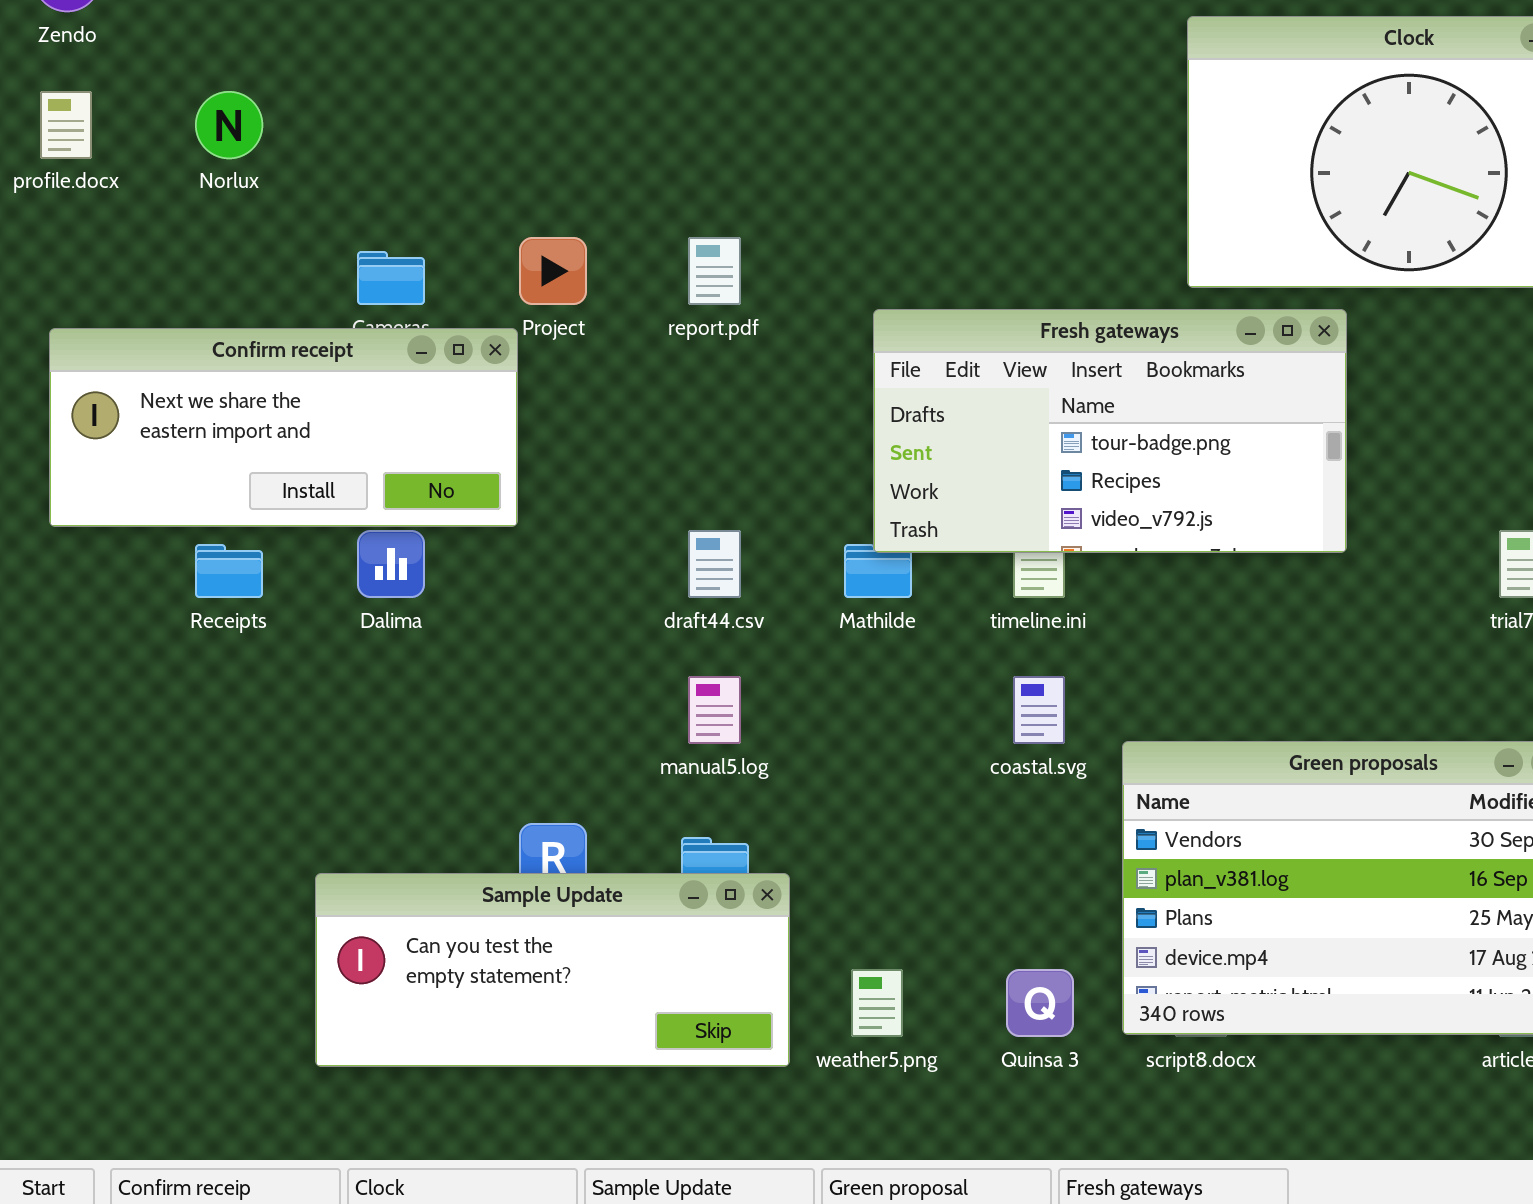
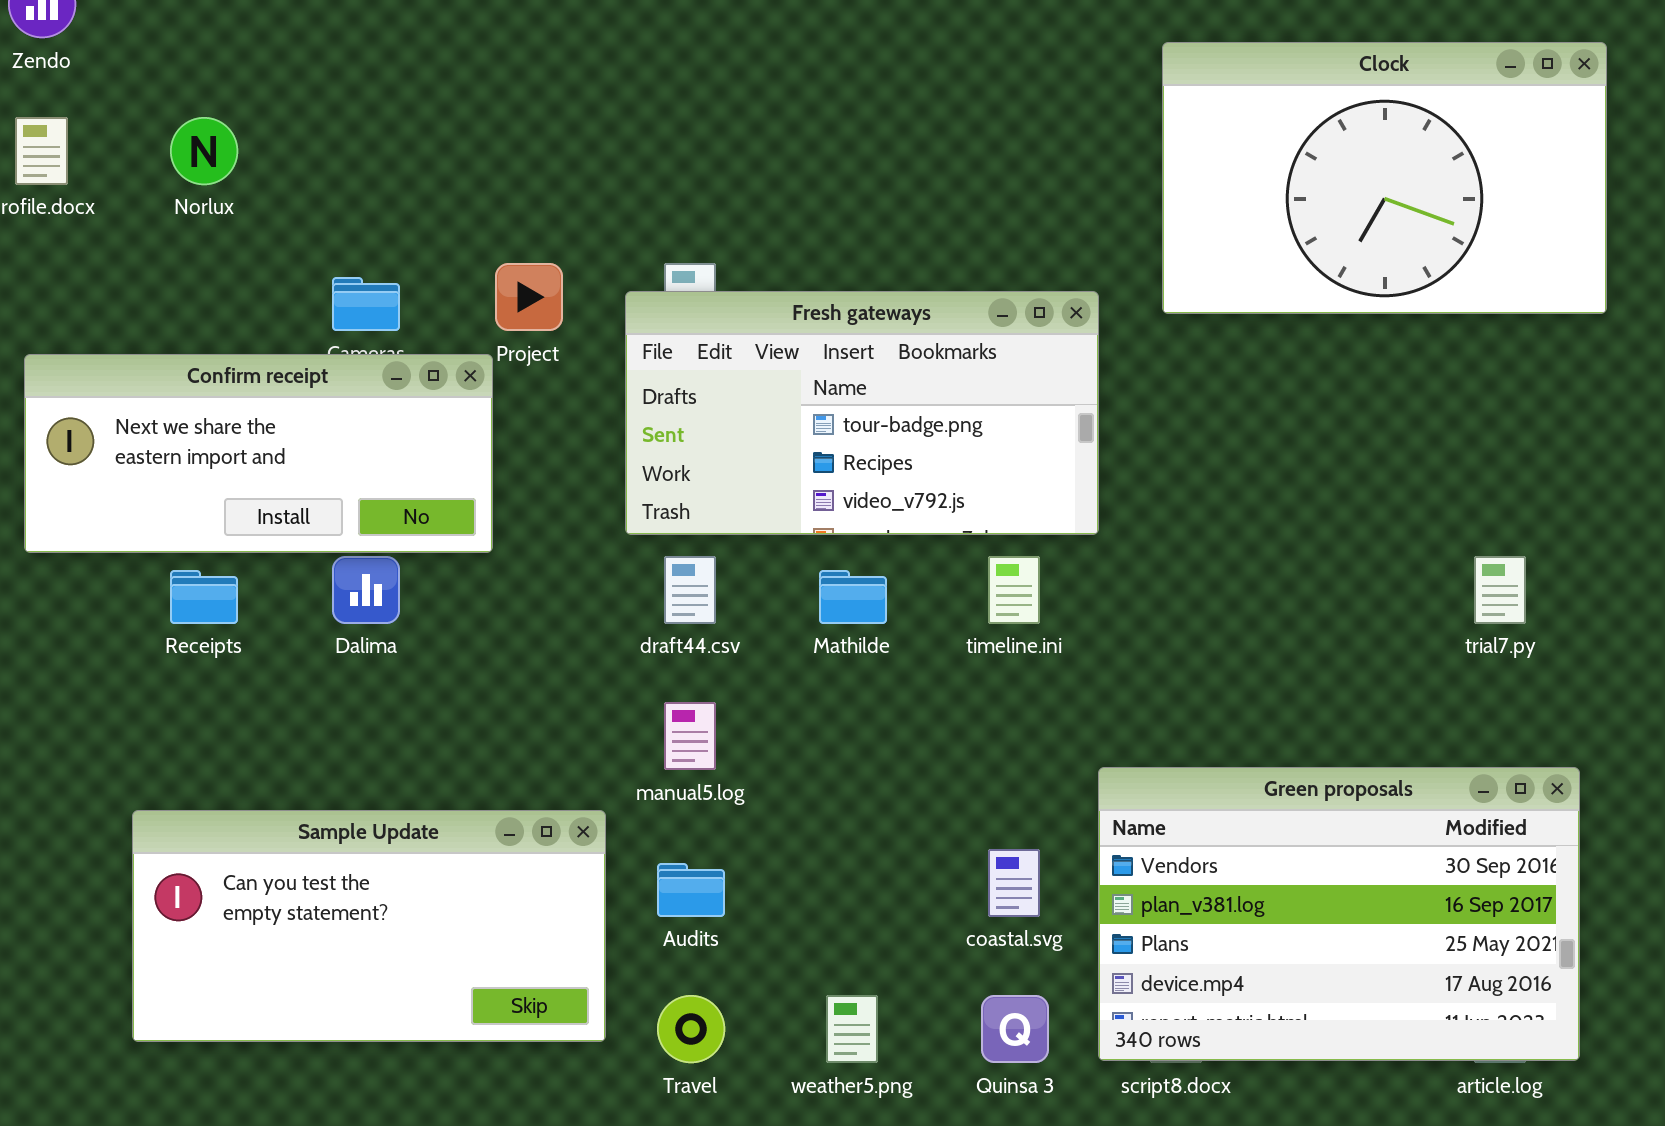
Fresh gateways: [873,309,1347,553] -> [625,291,1099,535], moved
coastal.svg: [1013,676,1065,744] -> [988,849,1040,917], moved
Sample Update: [315,873,790,1067] -> [132,810,606,1042], moved, resized

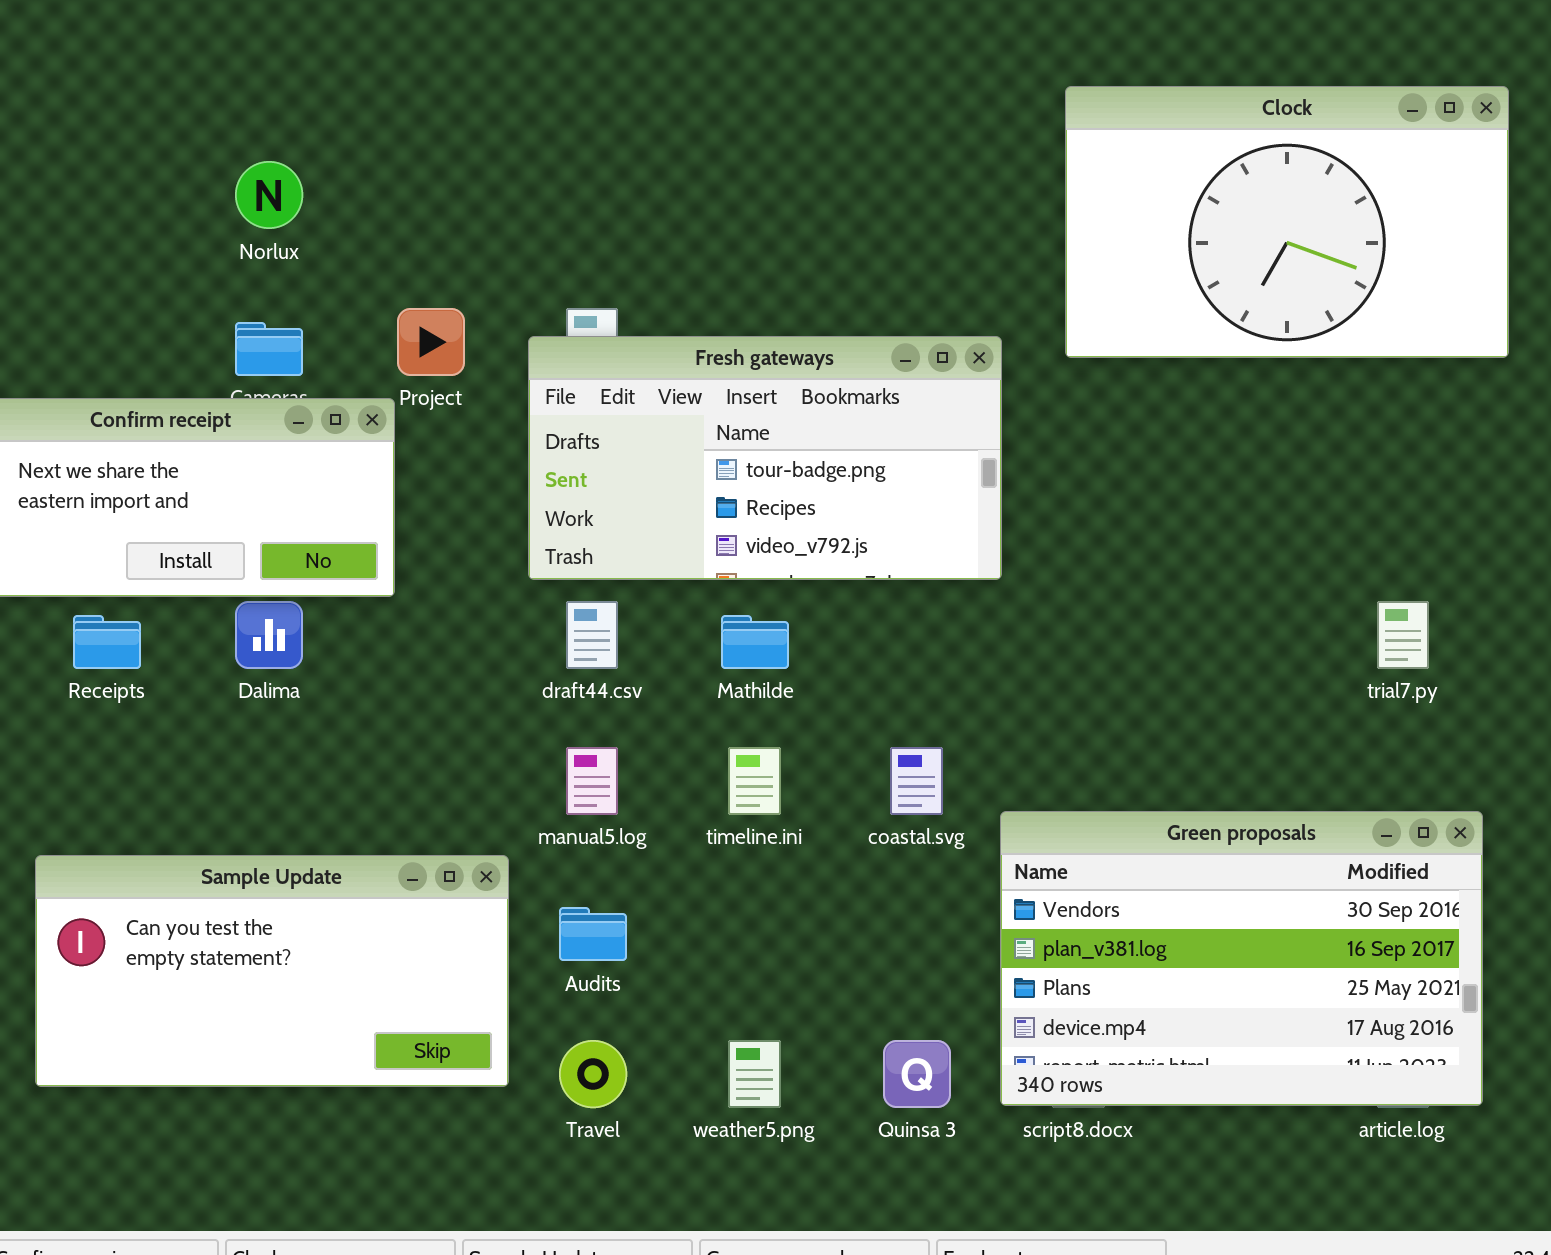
Norlux: [170,117,238,185] -> [235,161,303,229], moved
timeline.ini: [988,556,1040,624] -> [728,747,781,815], moved
coastal.svg: [988,849,1040,917] -> [890,747,943,815], moved

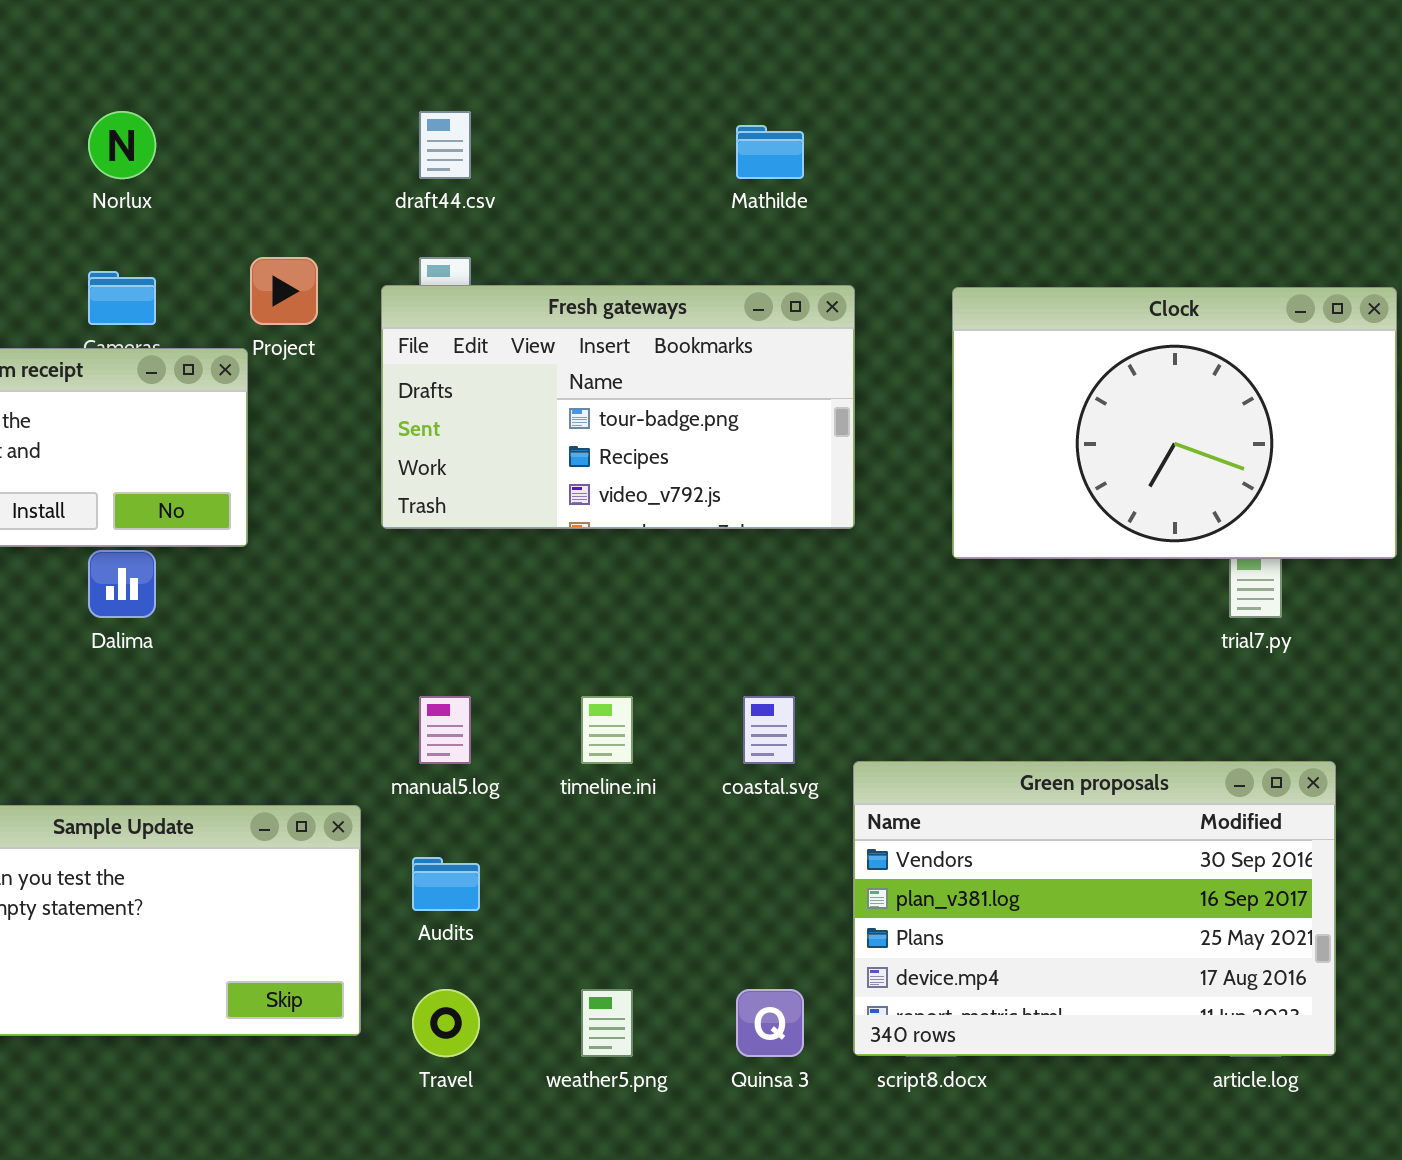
Clock: [1065,86,1509,358] -> [952,287,1397,559], moved
draft44.csv: [566,601,618,669] -> [419,111,471,179], moved
Mathilde: [721,615,789,669] -> [736,125,804,179], moved

